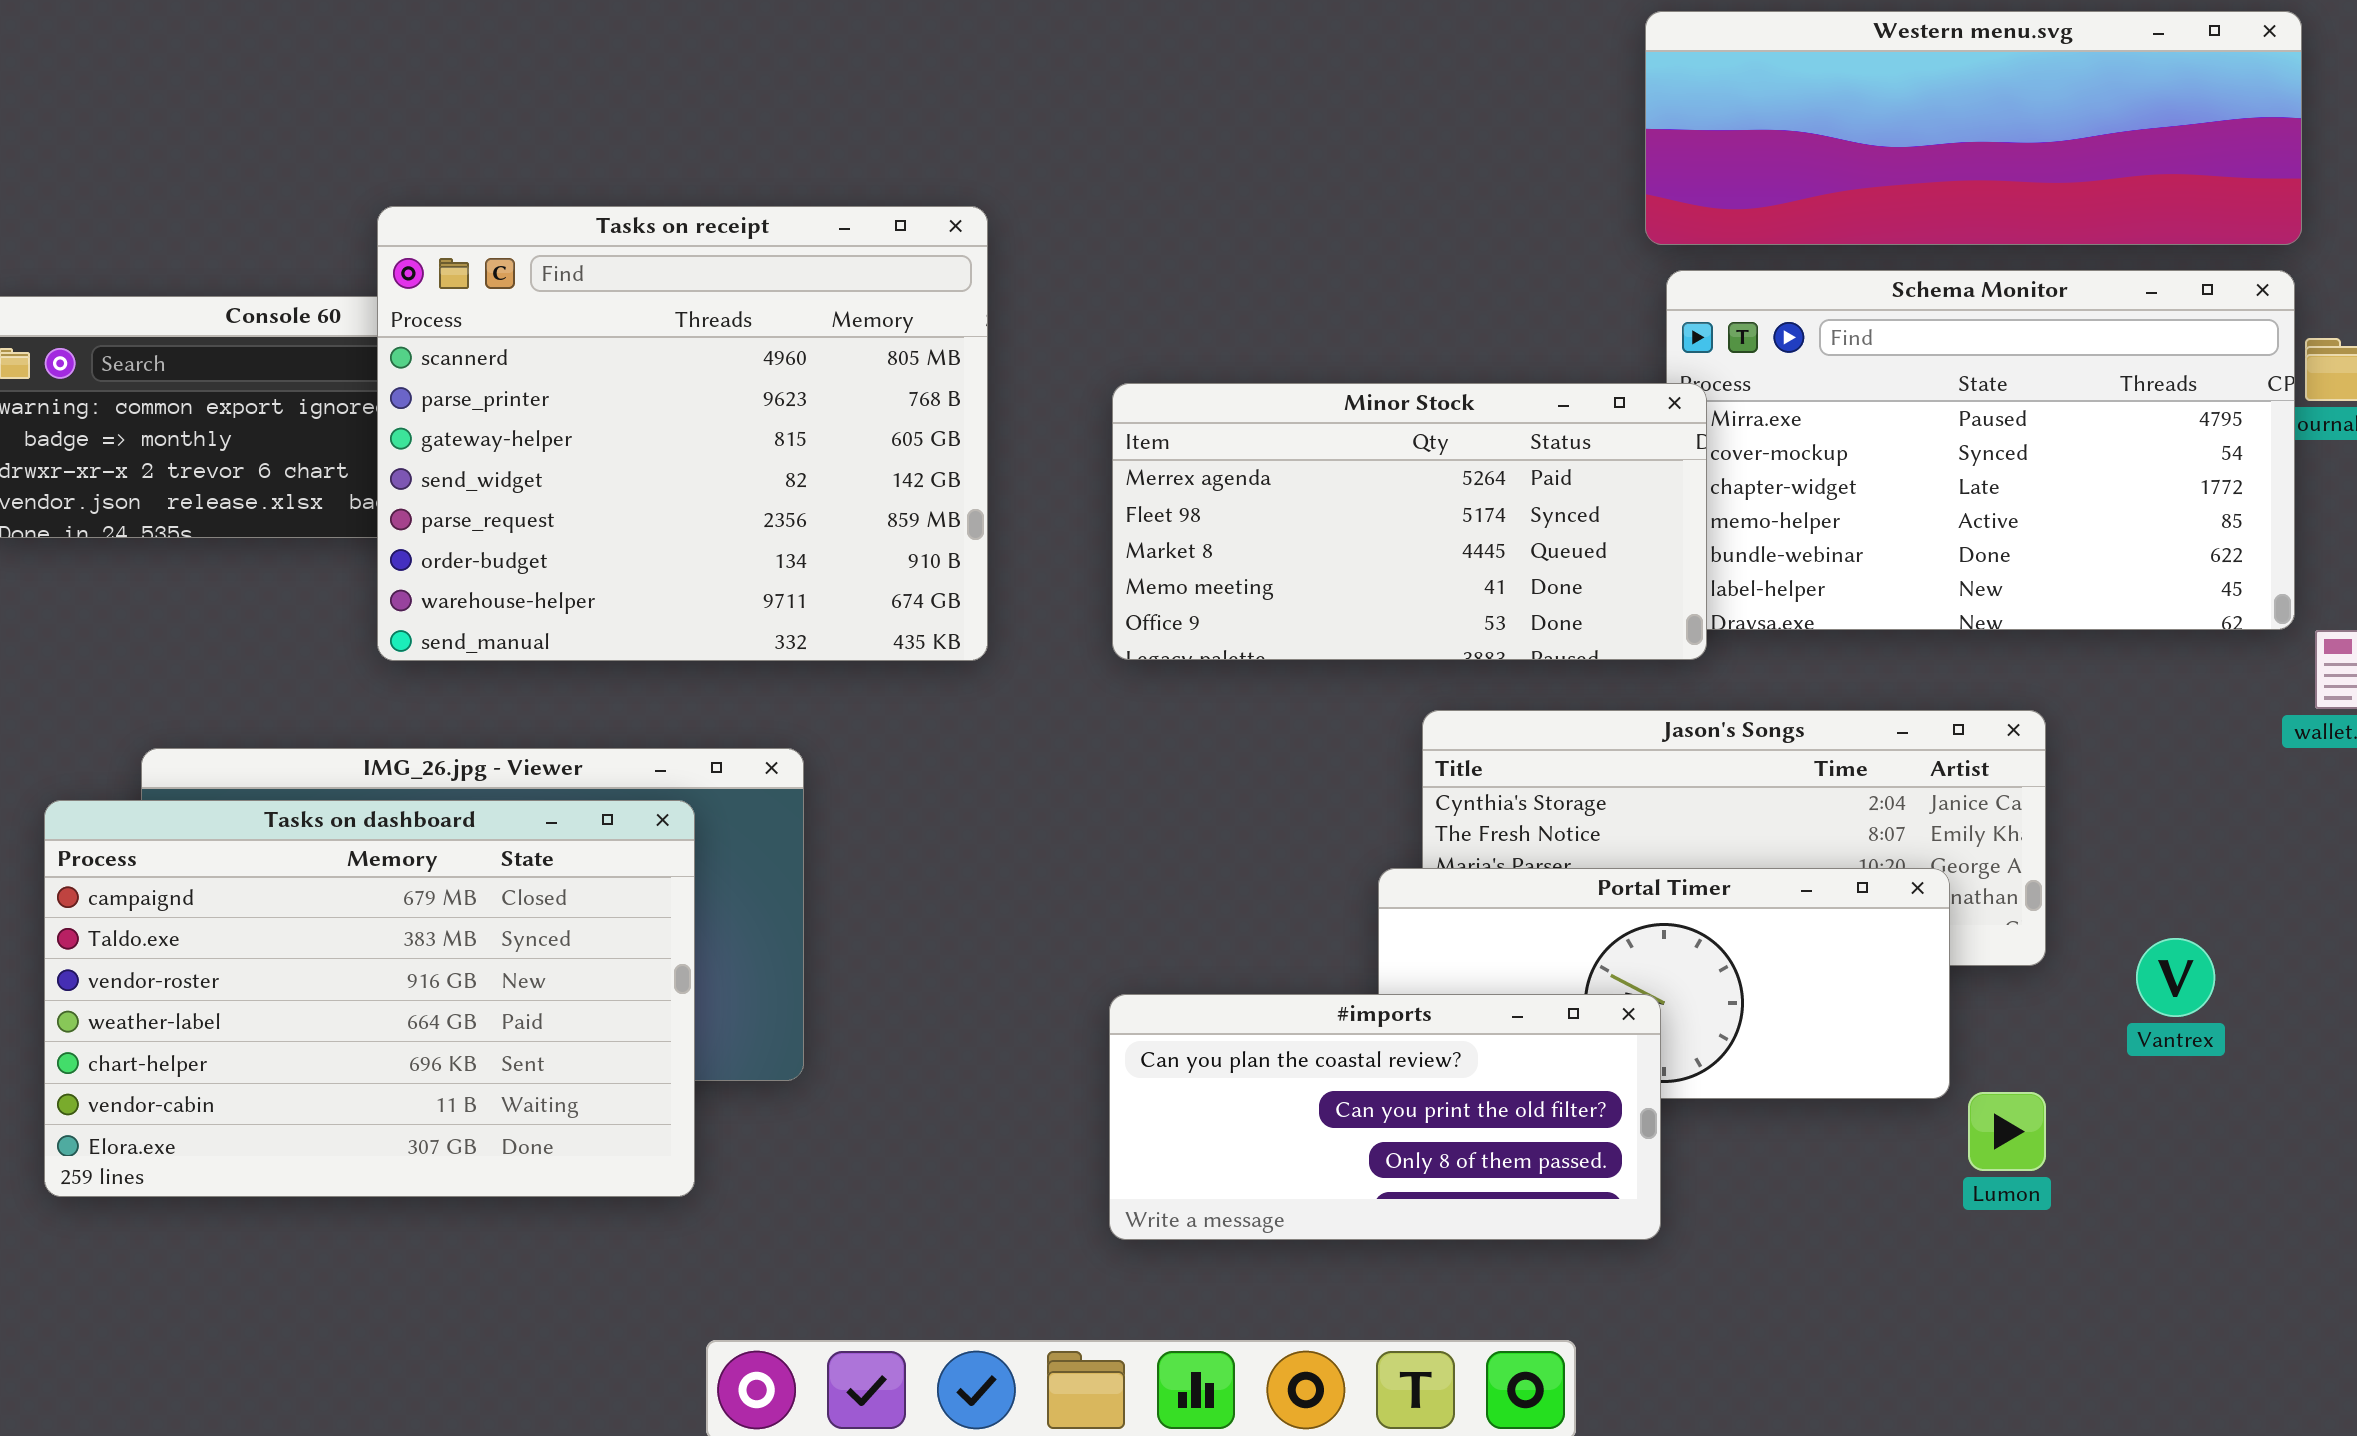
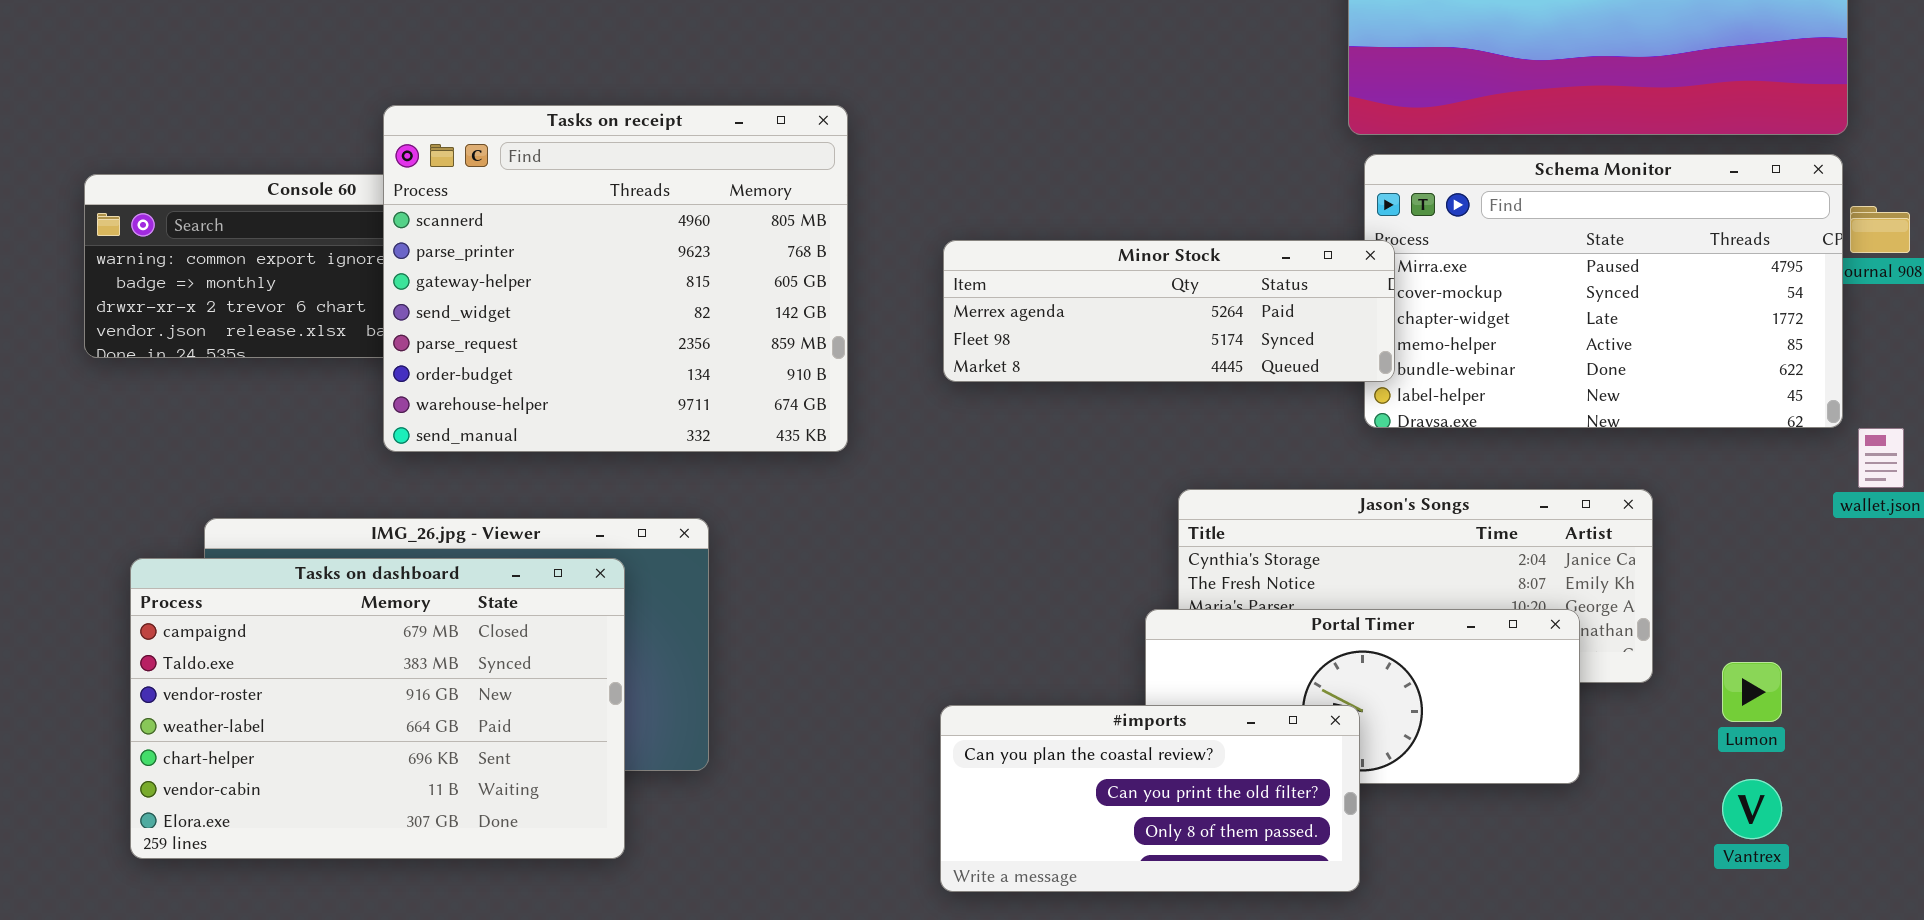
Minor Stock: [1112,383,1707,660] -> [943,240,1395,382], resized
Vantrex: [2136,938,2215,1017] -> [1722,779,1782,839], moved
Lumon: [1968,1092,2046,1171] -> [1722,662,1782,722], moved

